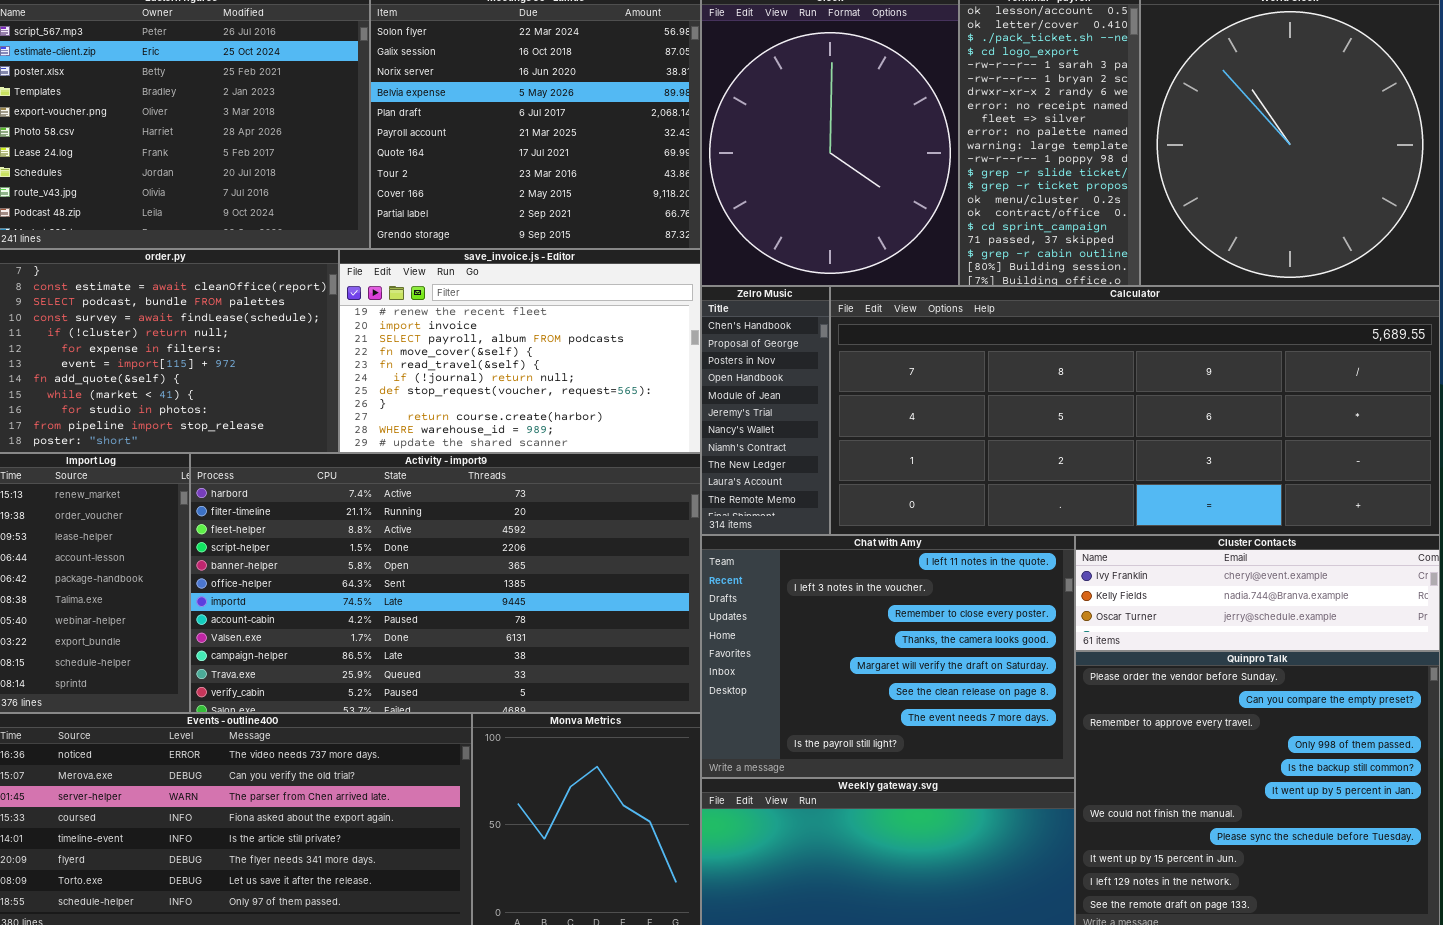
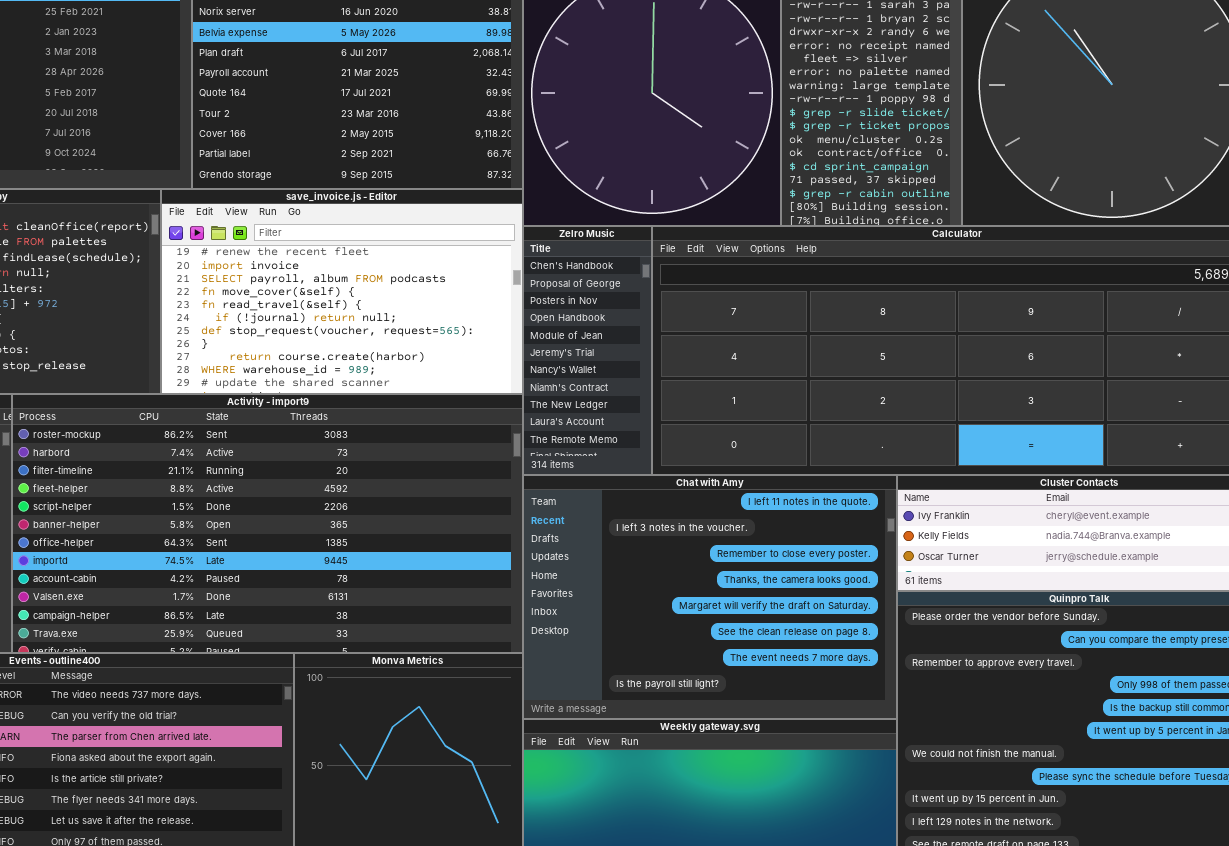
Activity - import9: [190,453,701,713] -> [12,394,523,653], scrolled up 1 row

